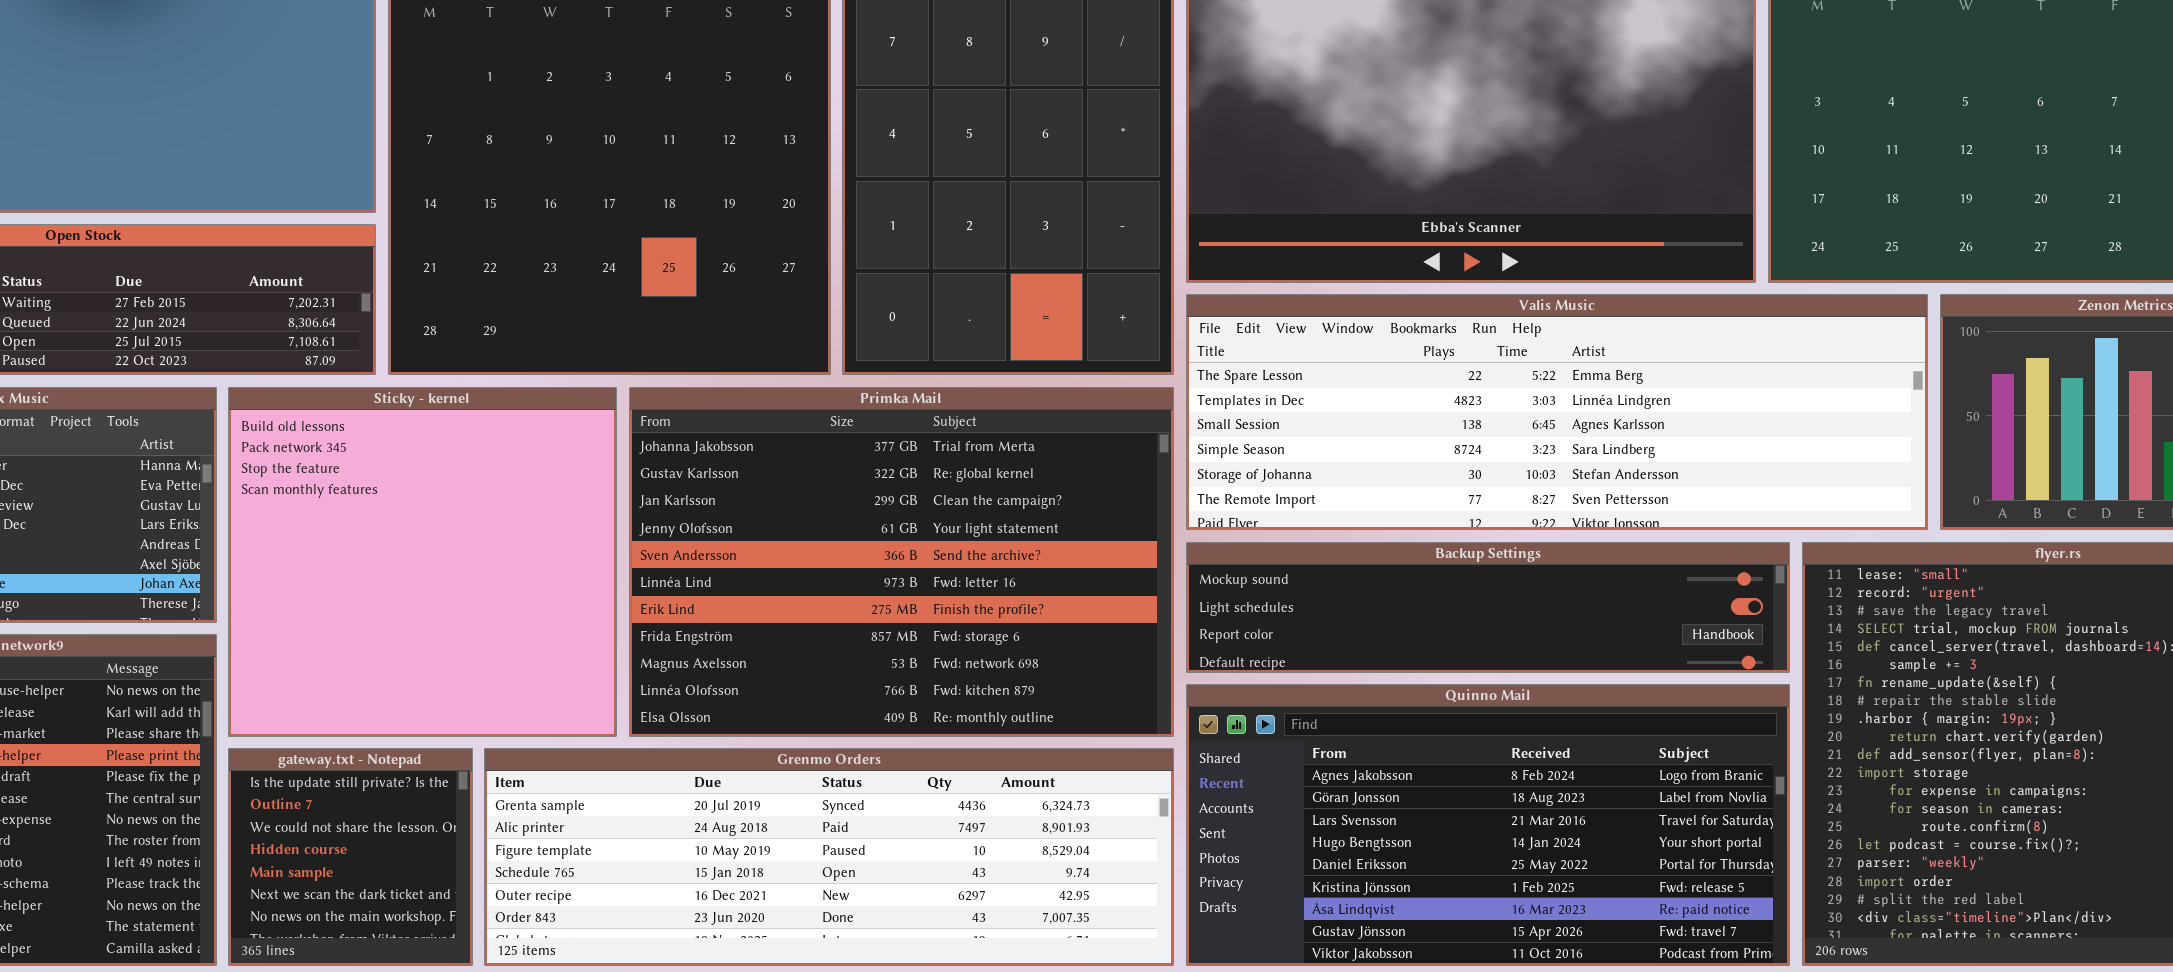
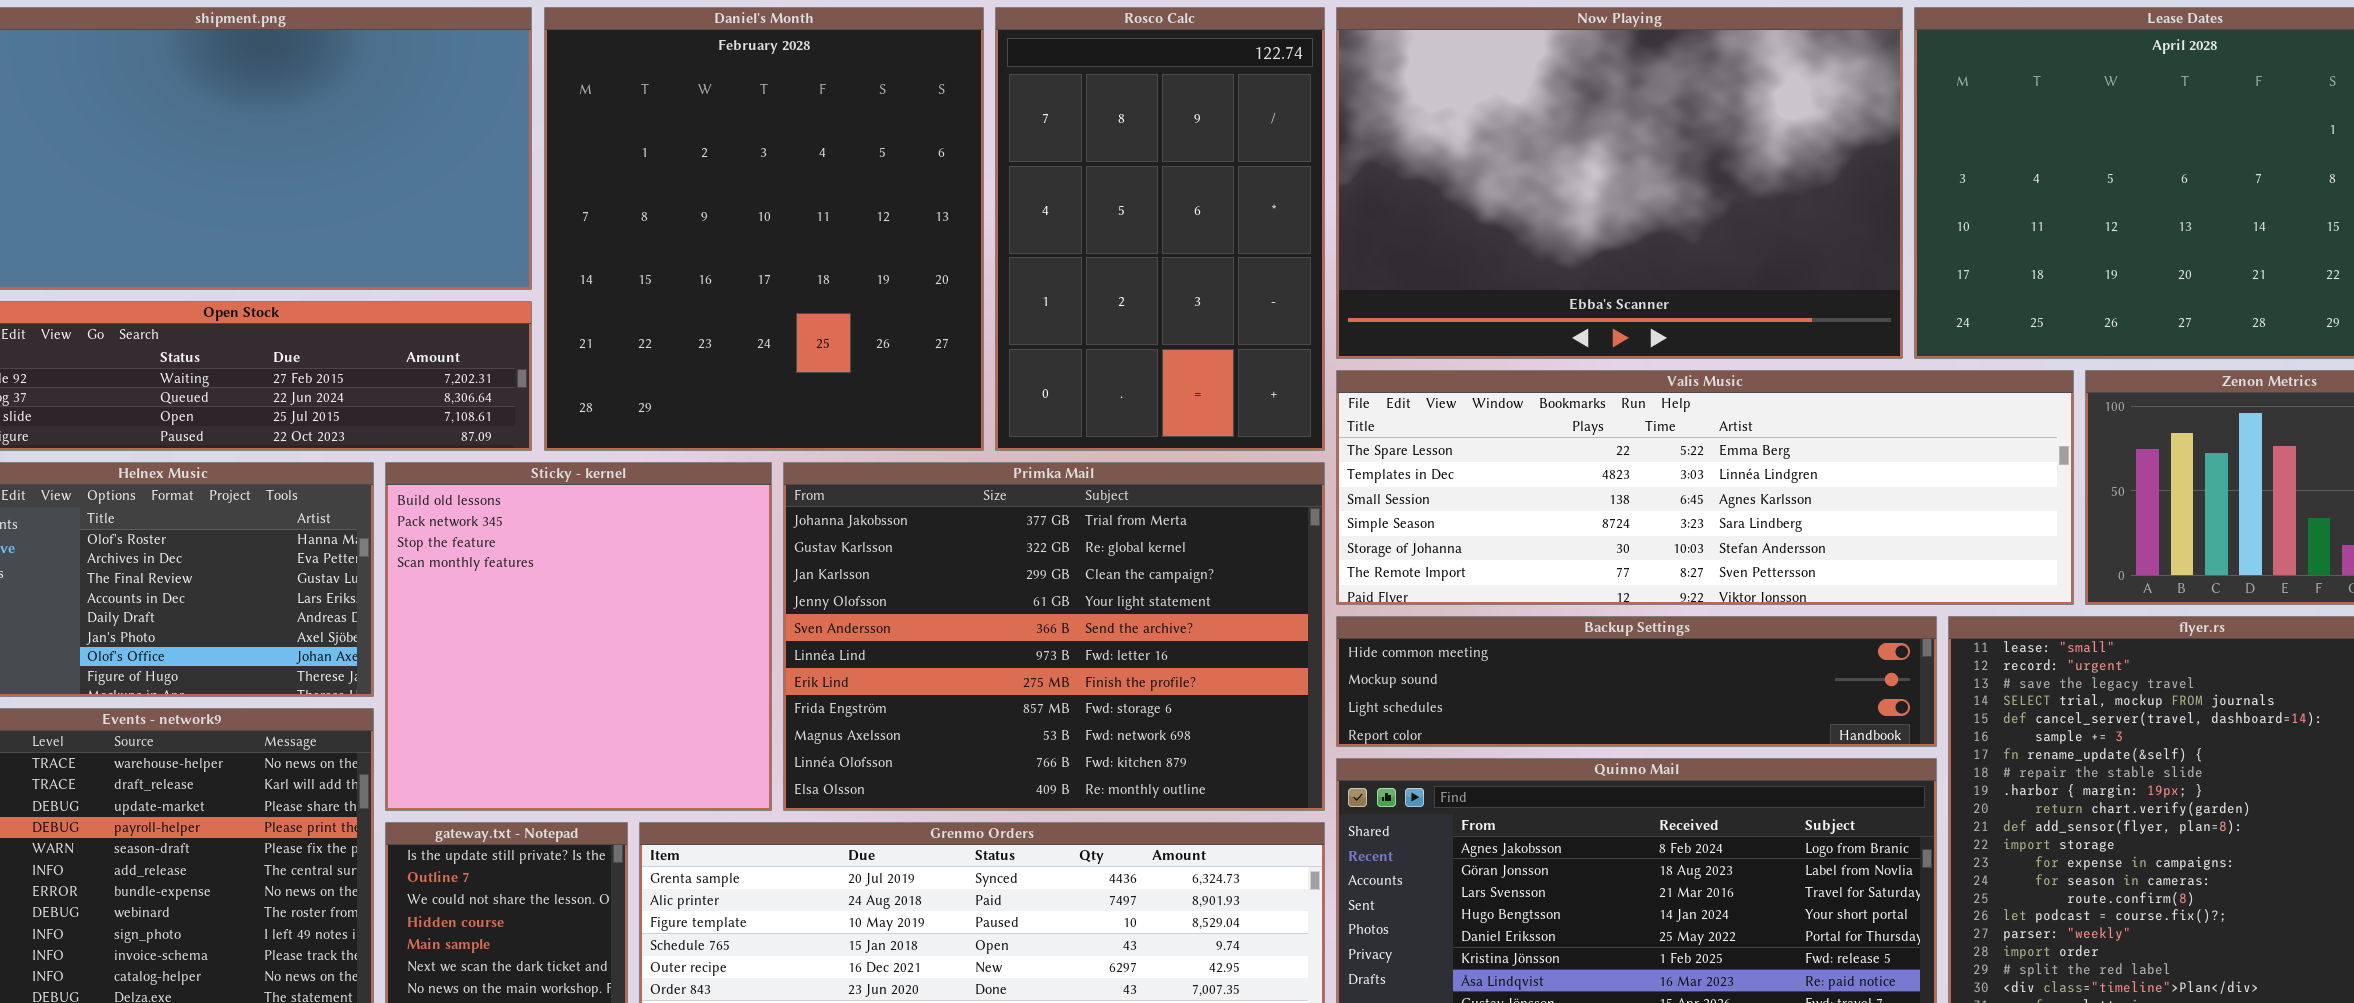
Backup Settings: [1186,542,1790,673] -> [1336,616,1937,747], scrolled up 1 row

